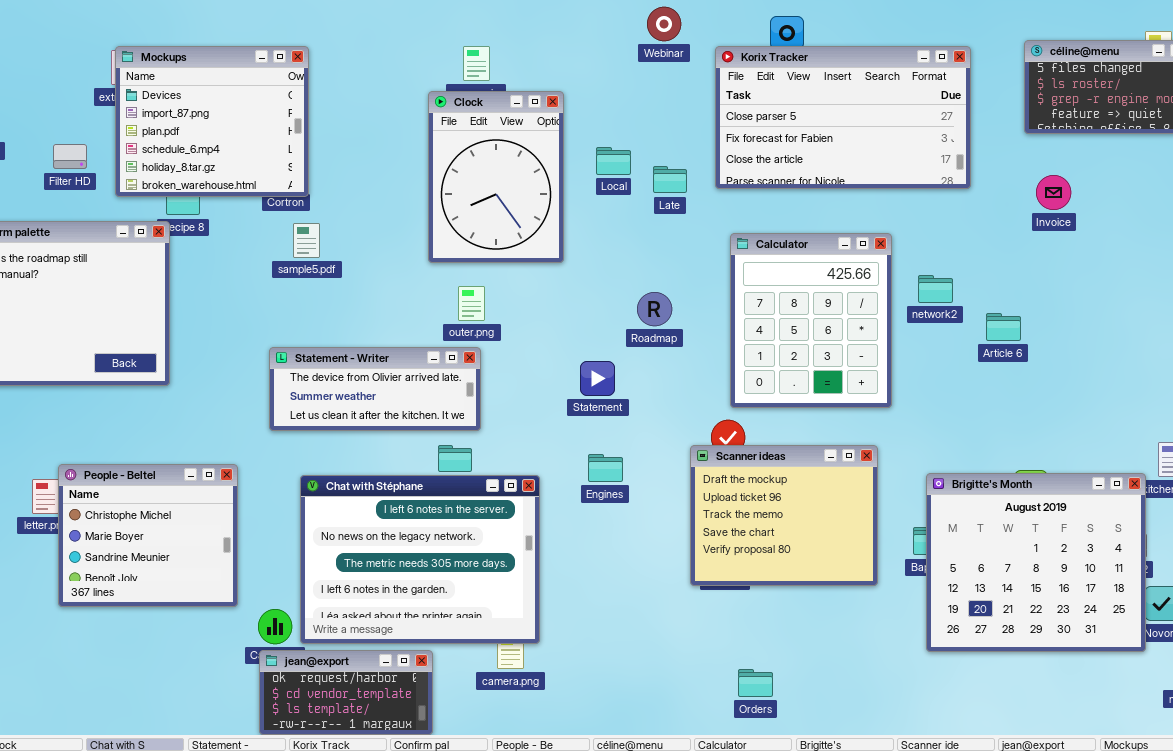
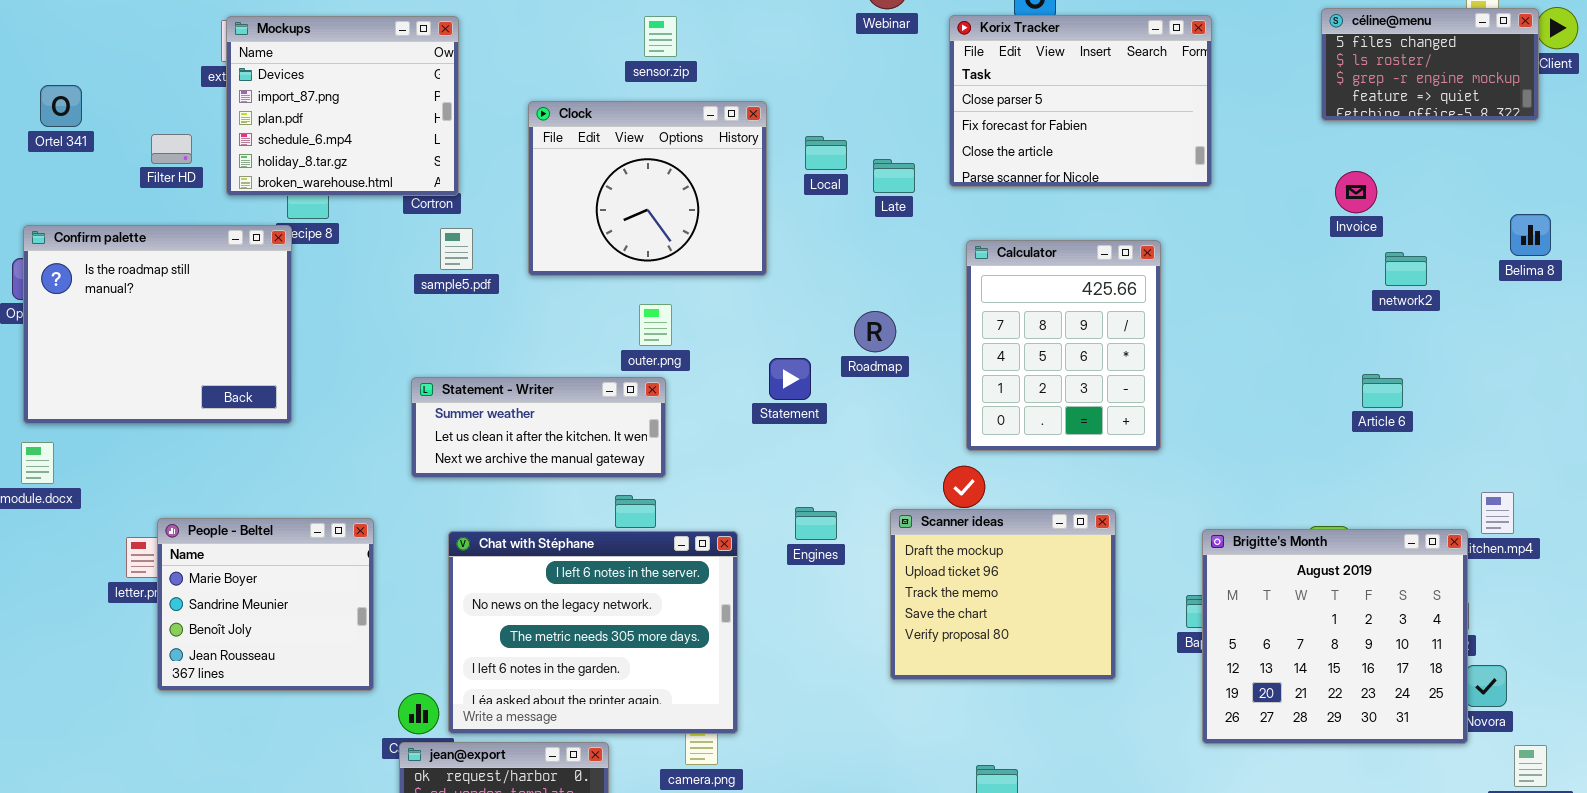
Korix Tracker: [715,46,971,189] -> [949,15,1212,187], resized
Clock: [428,91,564,263] -> [528,101,767,276], resized
network2: [918,275,953,303] -> [1385,252,1427,286], moved
Article 6: [986,313,1021,341] -> [1362,374,1403,408], moved
Statement - Writer: [269,347,481,431] -> [411,377,666,478], scrolled down 1 row
Statement: [580,361,615,396] -> [769,358,811,400], moved
Scanner ideas: [690,445,878,586] -> [890,509,1116,680], moved
People - Beltel: [58,464,238,607] -> [157,518,374,691], scrolled down 1 row

